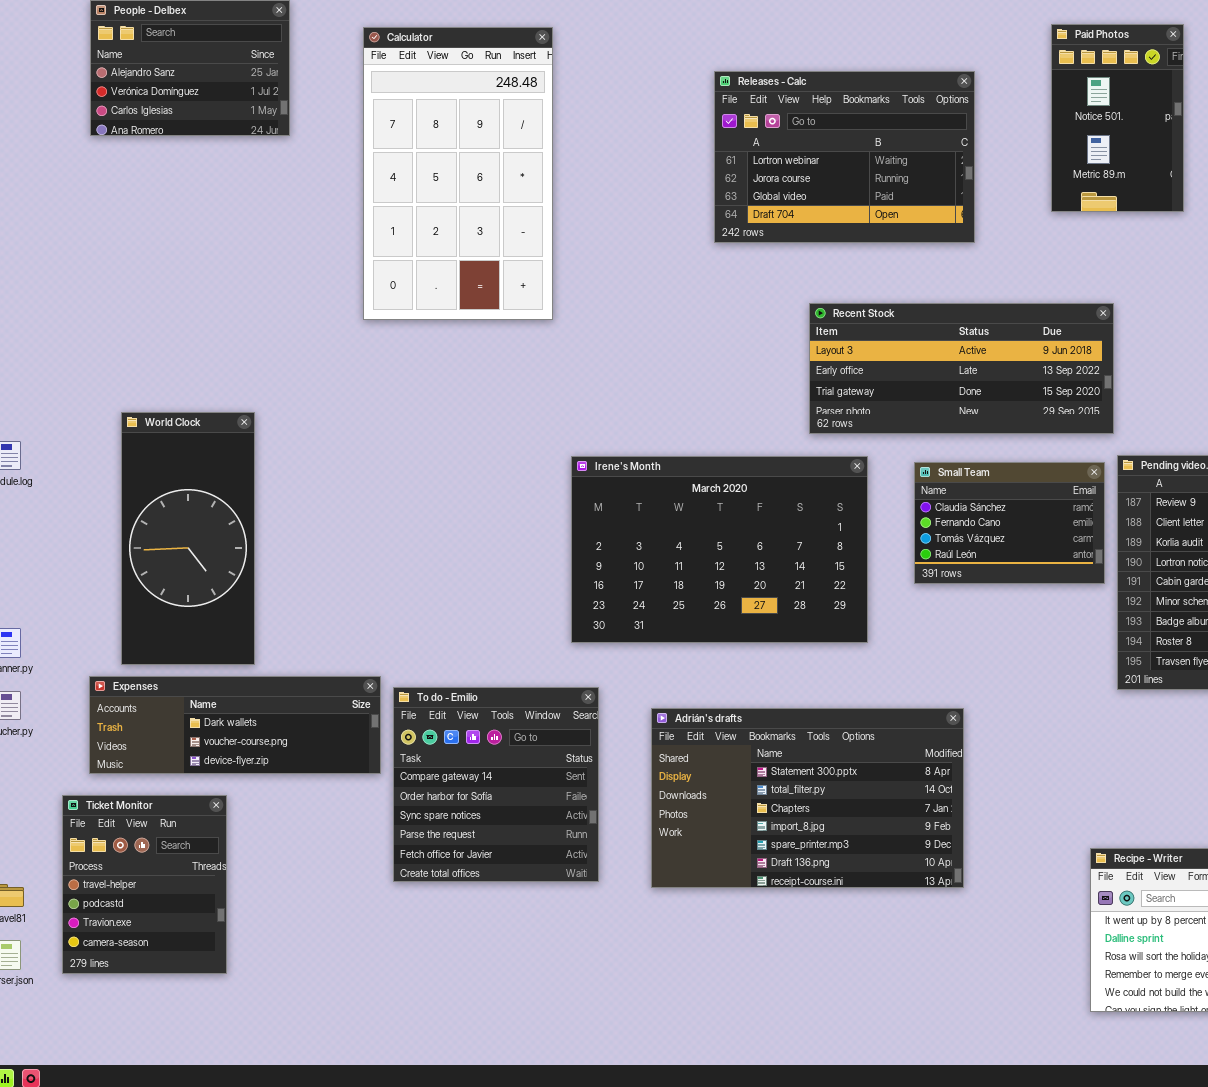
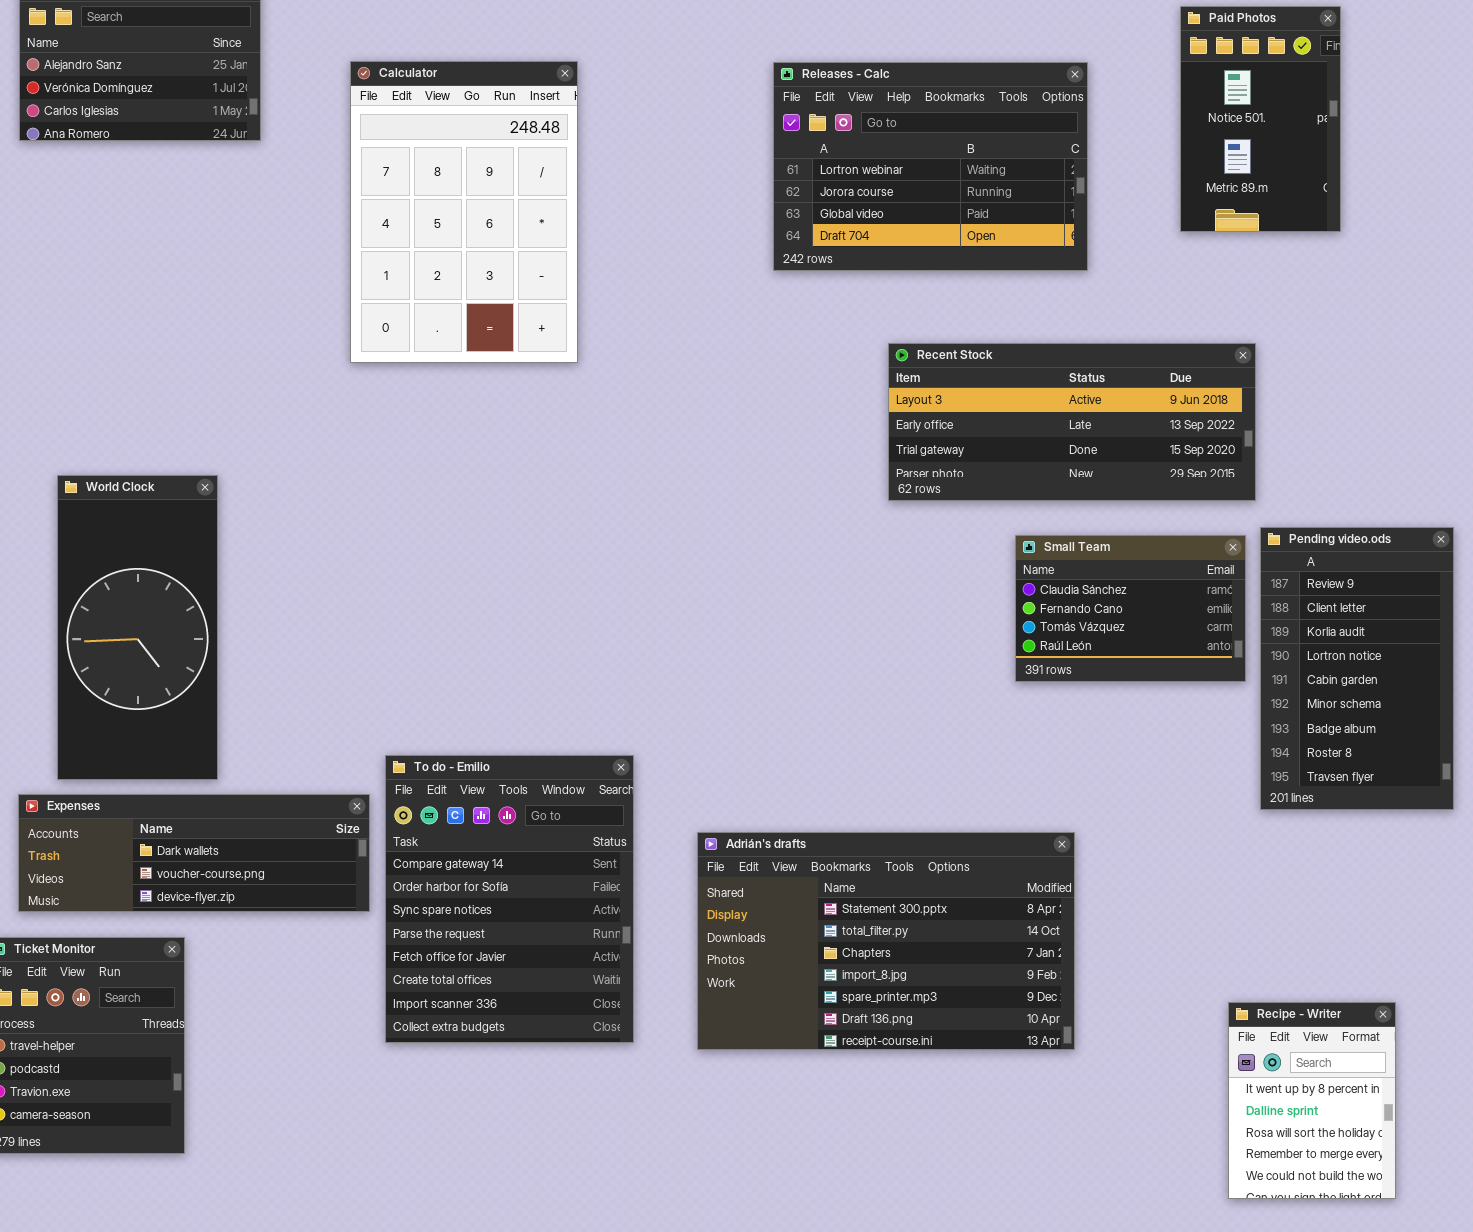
Calculator: [363,27,553,320] -> [350,61,578,363], resized
Irene's Month: [571,456,868,643] -> none, closed
To do - Emilio: [393,687,599,882] -> [385,755,634,1043], resized

